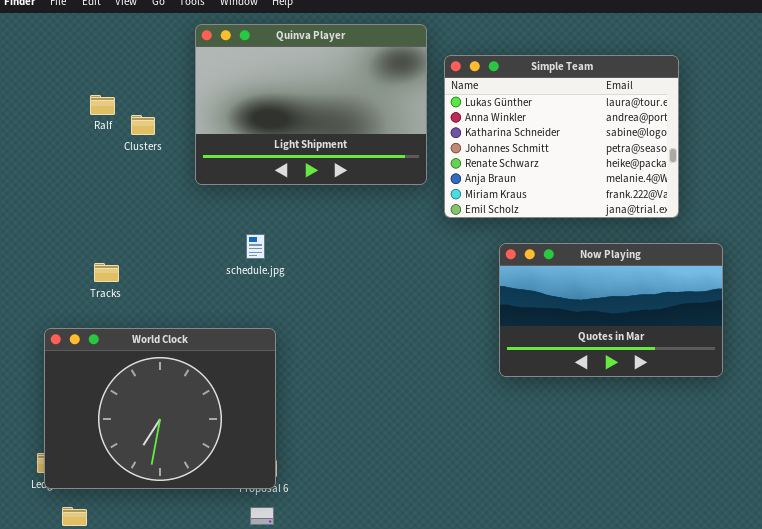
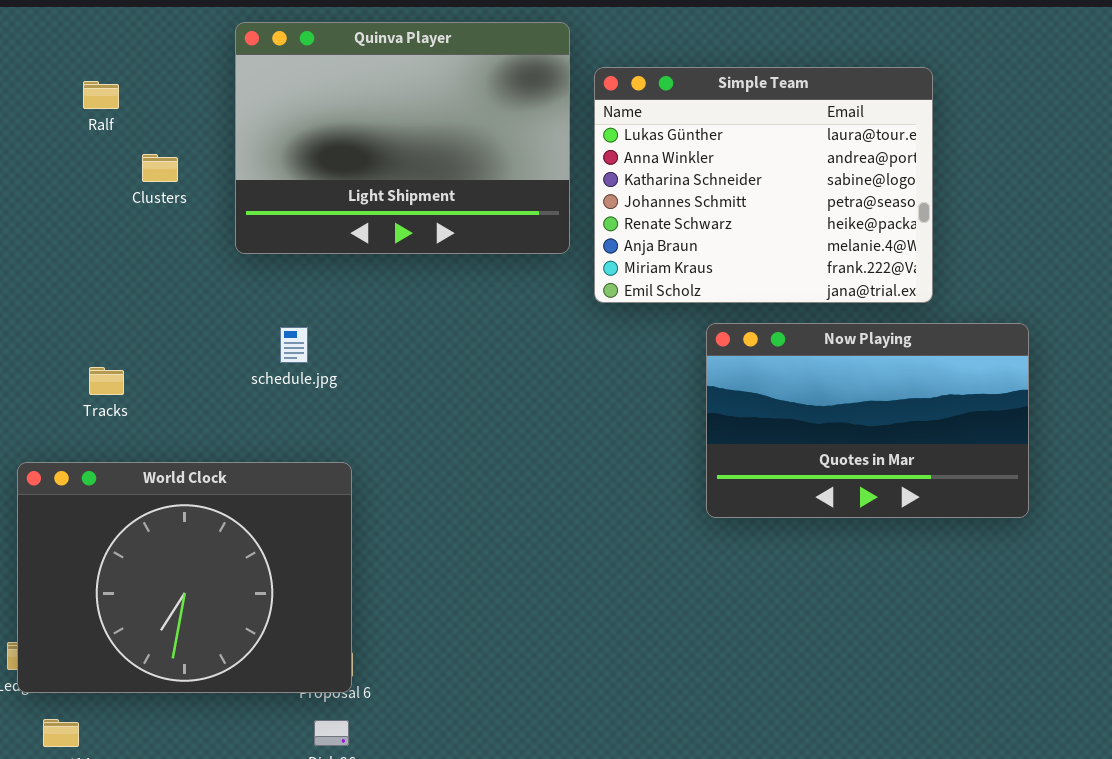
Ralf: [90,95,115,115] -> [83,81,119,109], moved
schedule.jpg: [246,234,265,259] -> [280,327,308,363], moved
Now Playing: [499,243,723,377] -> [706,323,1029,518], moved

